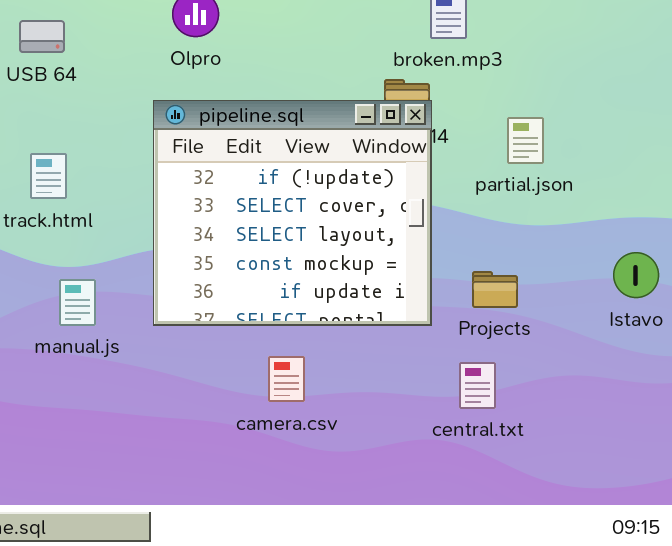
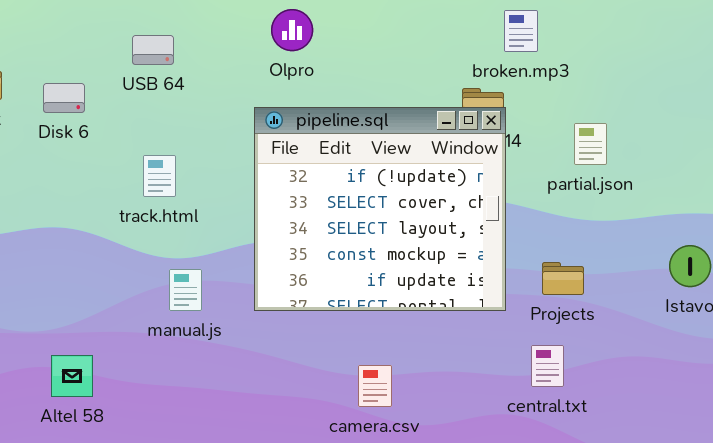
camera.csv: [268,356,305,402] -> [358,365,392,407], moved

